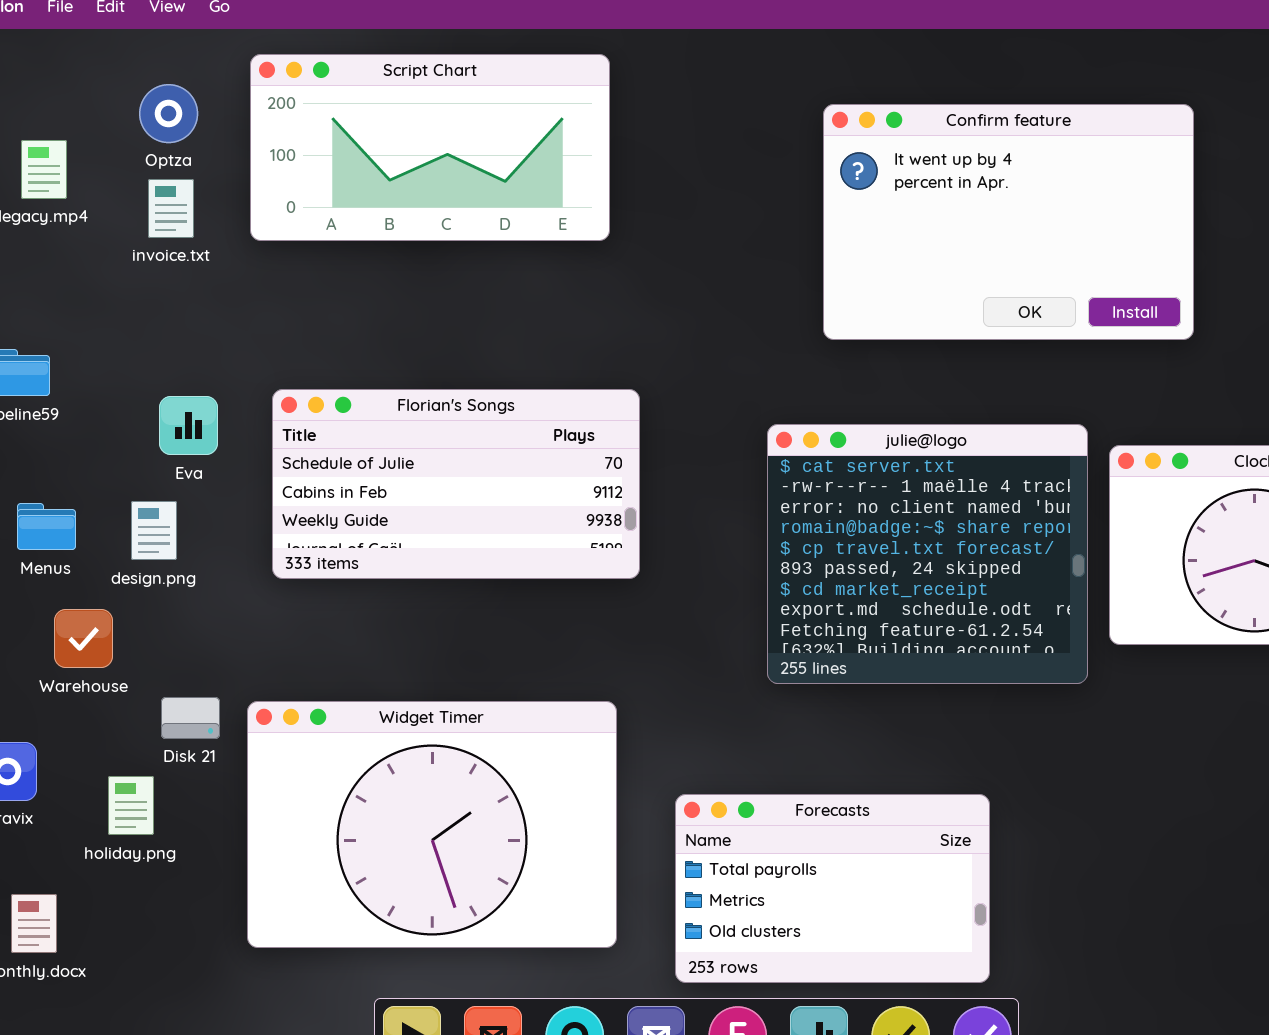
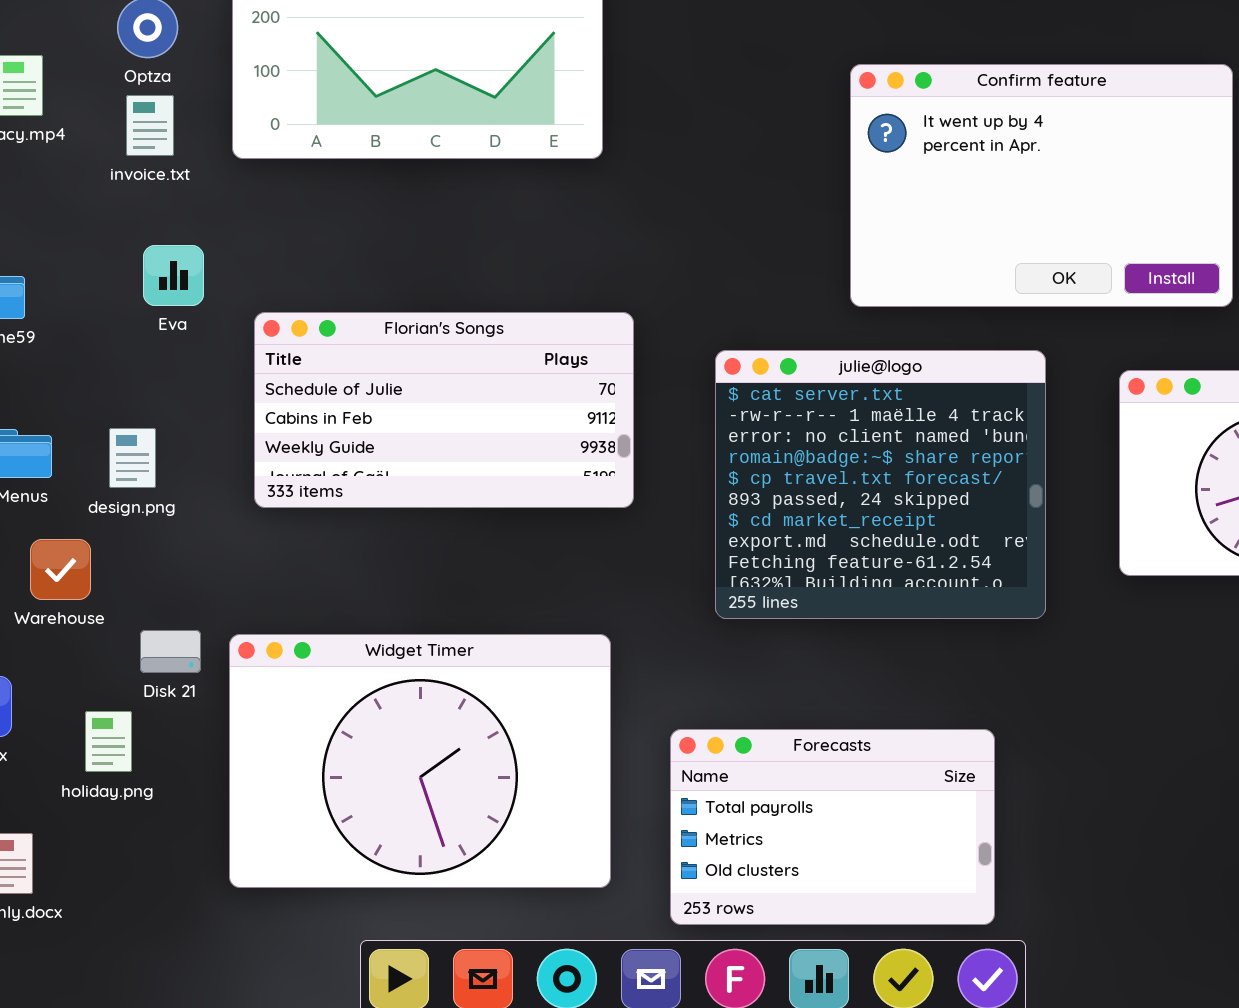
Confirm feature: [823,104,1194,340] -> [850,64,1233,307], moved
Eva: [159,396,218,455] -> [143,245,204,306], moved
julie@logo: [767,424,1088,684] -> [715,350,1046,619], moved

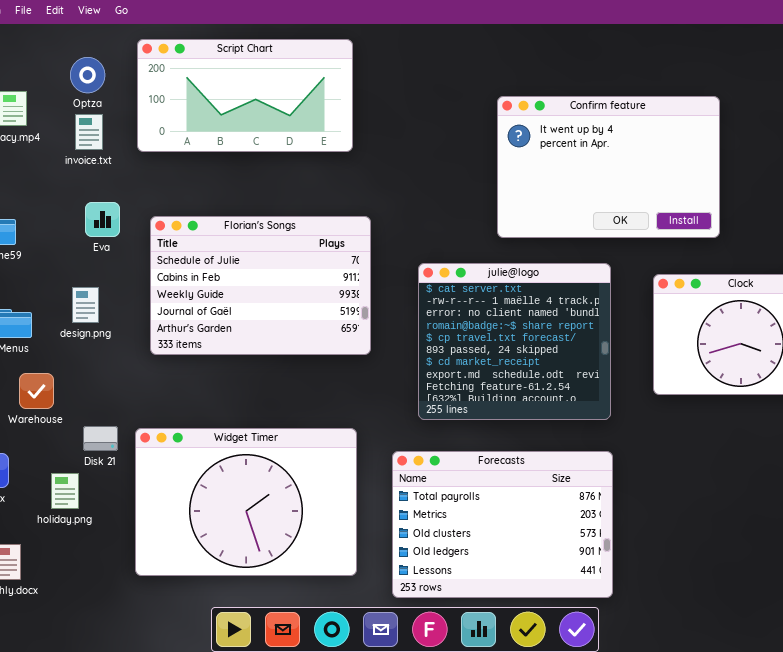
Florian's Songs: [254,312,634,508] -> [150,216,371,355], resized
design.png: [109,428,156,488] -> [72,287,99,323], moved
Forecasts: [670,729,995,925] -> [392,451,613,598], resized

